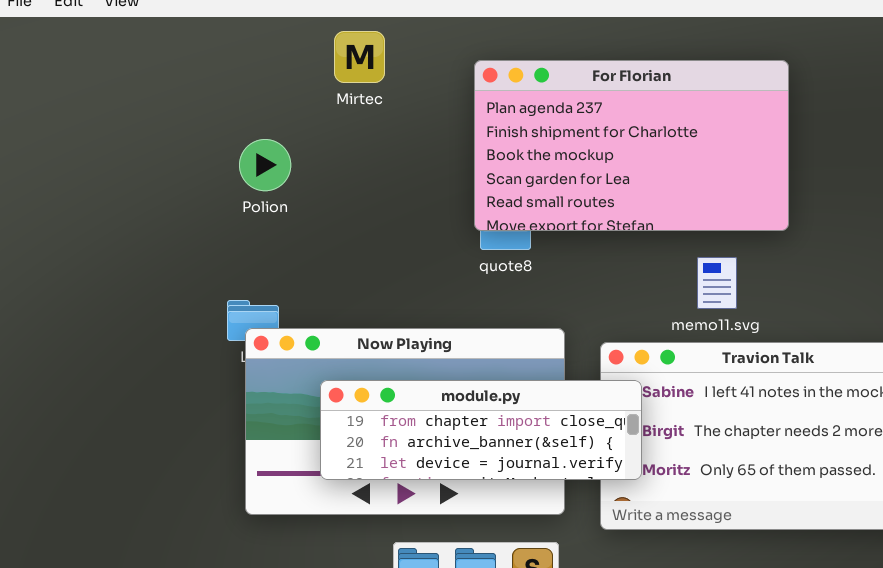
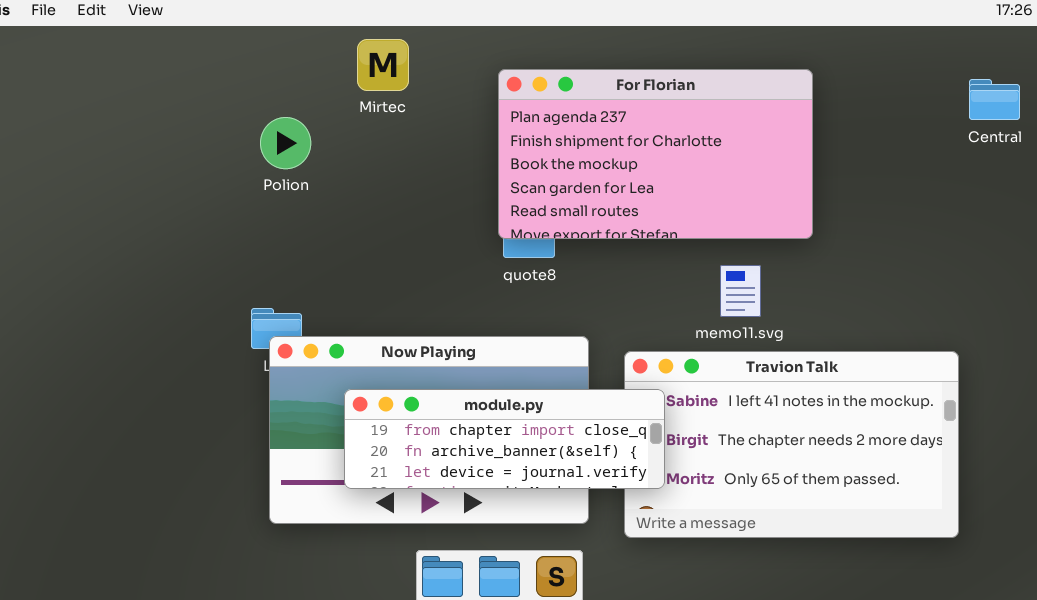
Polion: [239,139,291,191] -> [260,117,311,169], moved

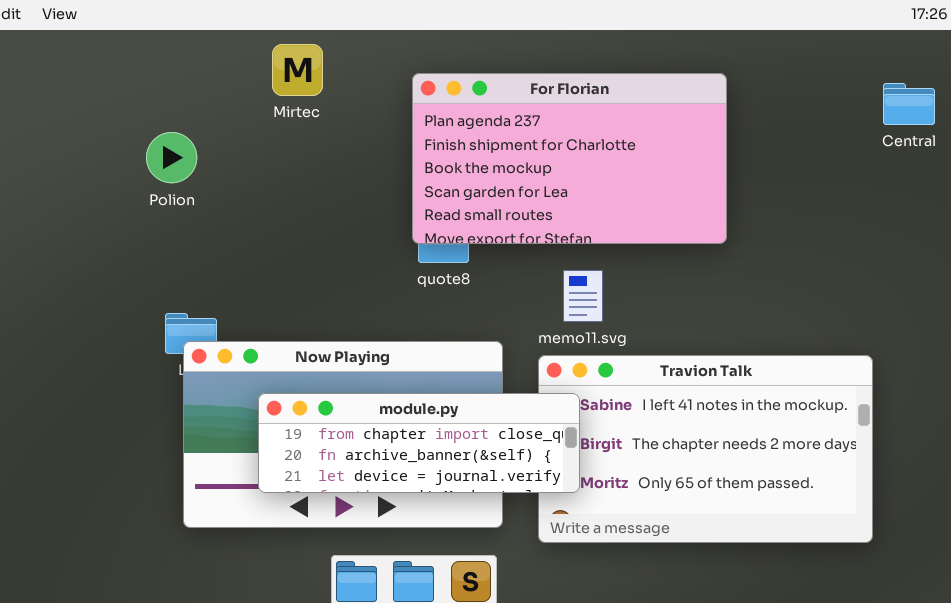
Polion: [260,117,311,169] -> [146,132,197,183], moved
memo11.svg: [720,265,761,317] -> [563,270,603,322], moved

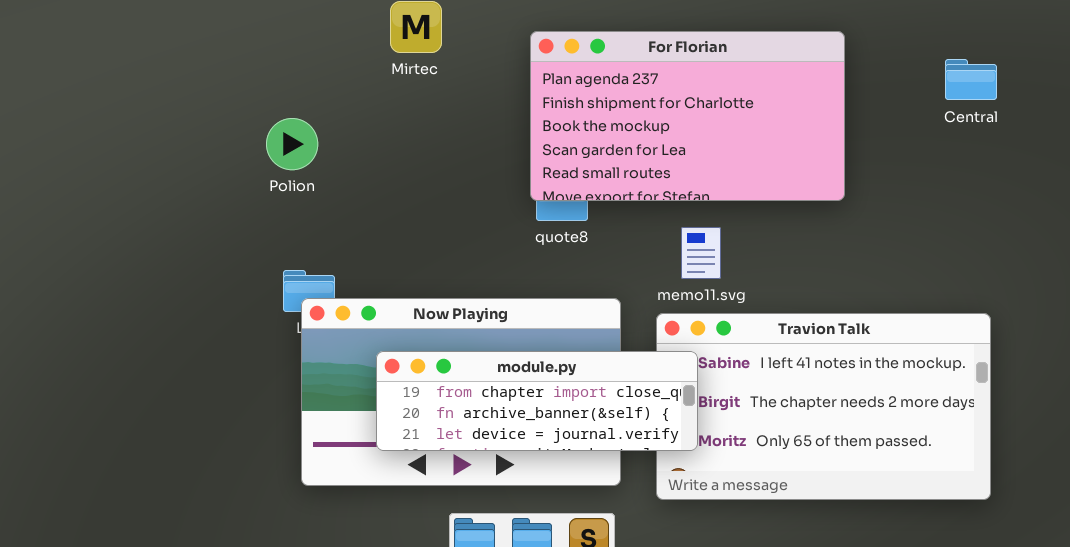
Central: [883,83,935,125] -> [945,59,997,100], moved
Polion: [146,132,197,183] -> [266,118,318,170], moved

